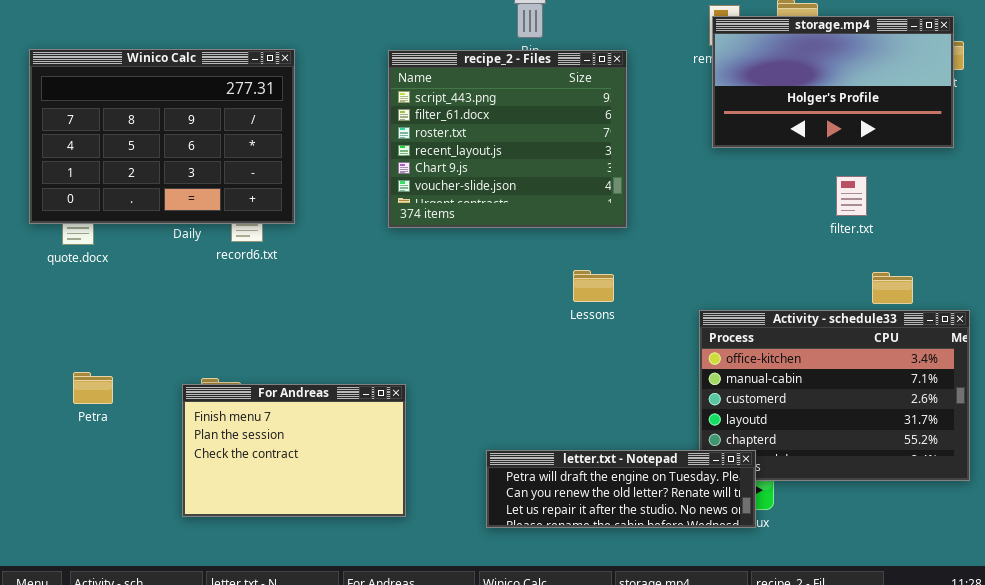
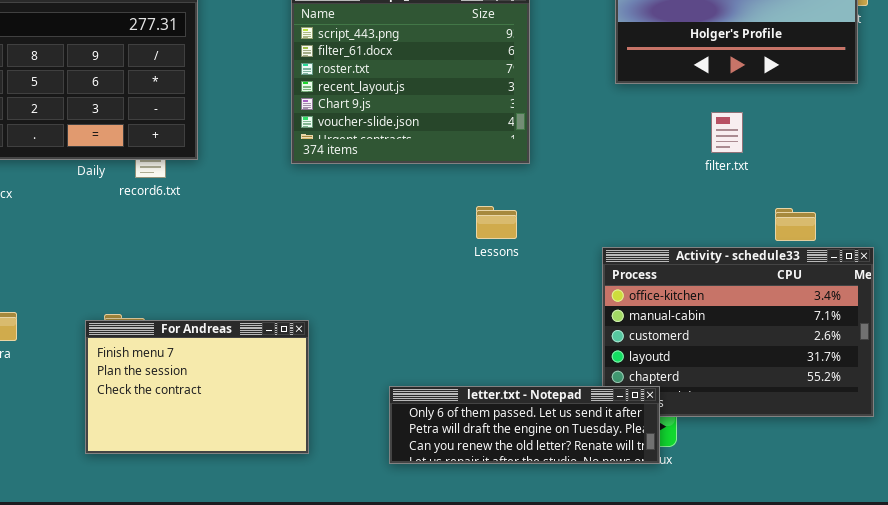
filter.txt: [836,176,867,216] -> [711,112,743,153], moved
letter.txt - Notepad: [486,450,756,528] -> [389,386,660,464], scrolled up 1 row

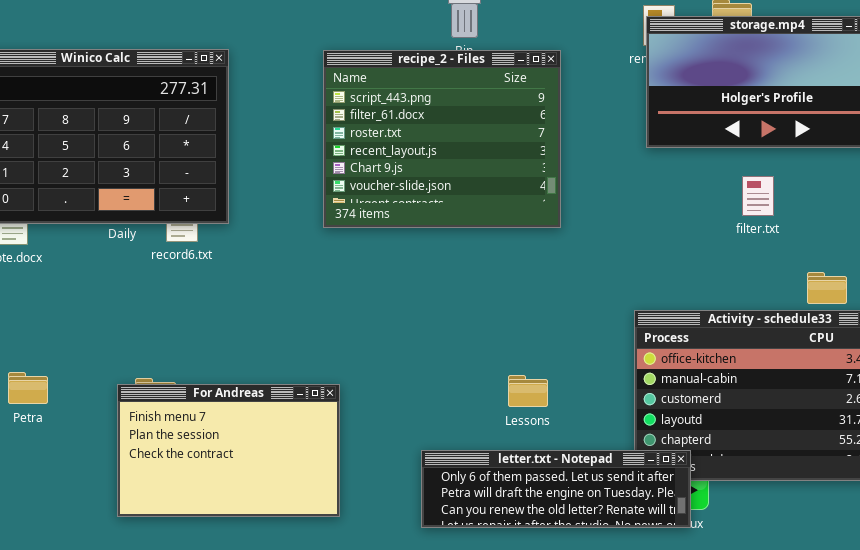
Lessons: [476,206,517,239] -> [508,375,548,407], moved

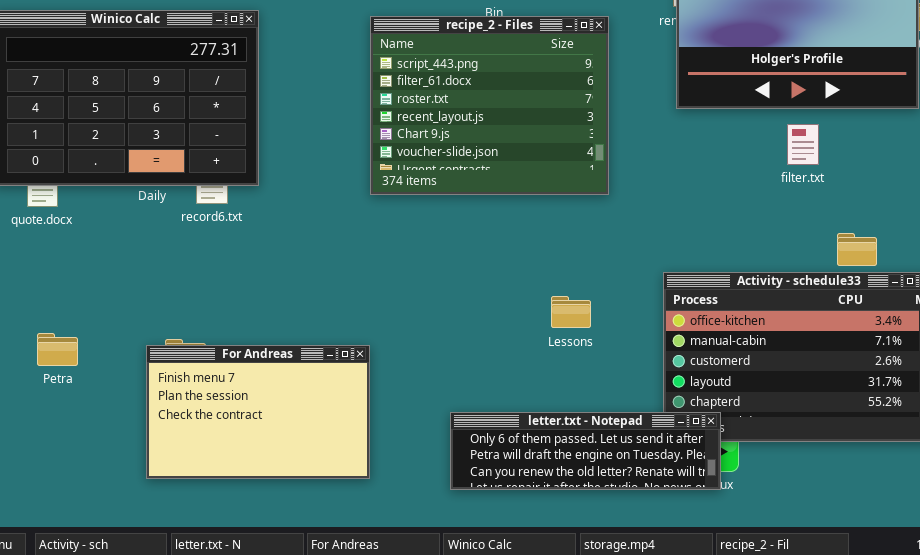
recipe_2 - Files: [323,50,561,228] -> [370,16,609,195], moved
filter.txt: [742,176,774,216] -> [787,124,819,165], moved
Lessons: [508,375,548,407] -> [551,296,591,328], moved

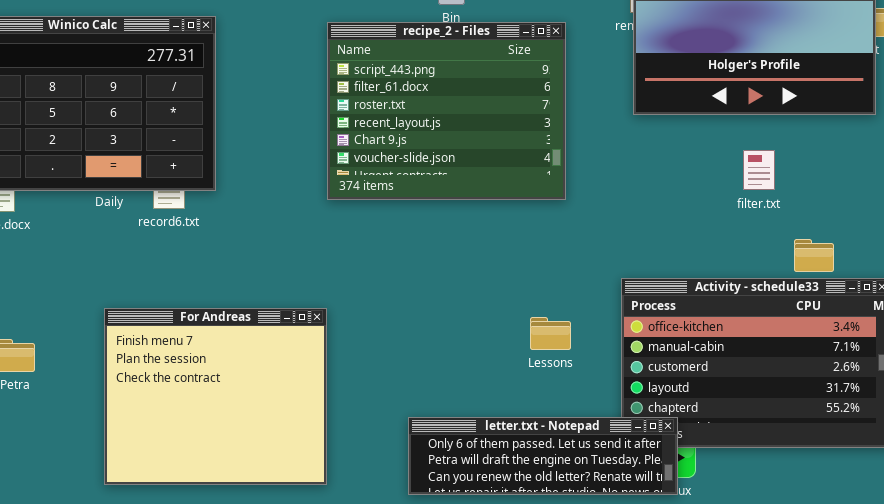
filter.txt: [787,124,819,165] -> [743,150,775,190], moved
Lessons: [551,296,591,328] -> [530,317,571,350], moved
For Andreas: [146,345,370,479] -> [104,308,327,485], resized

